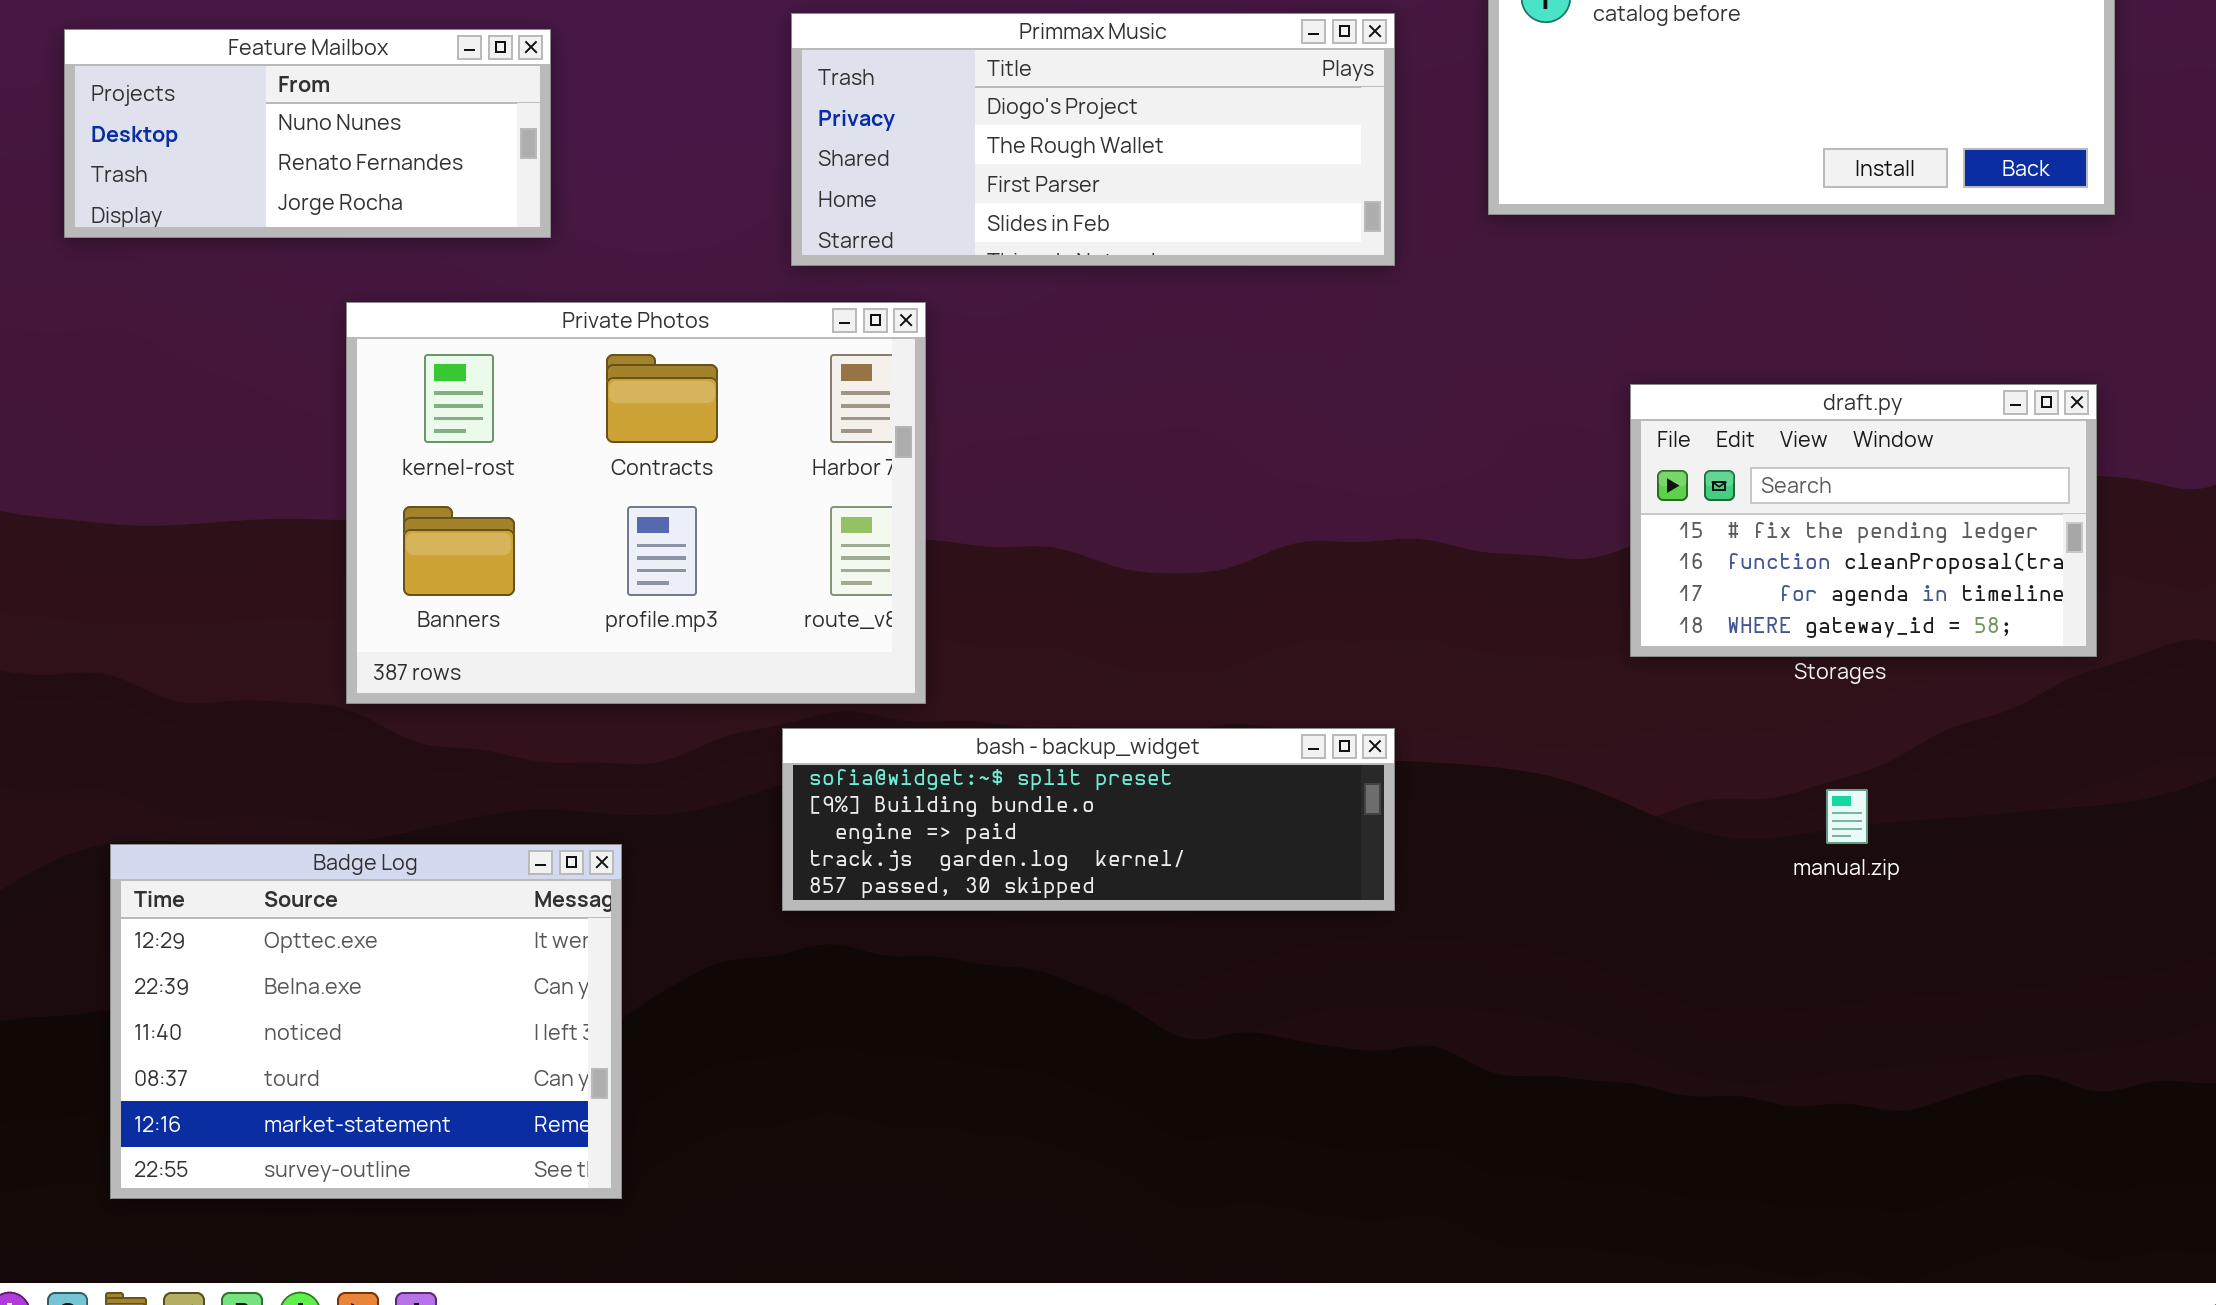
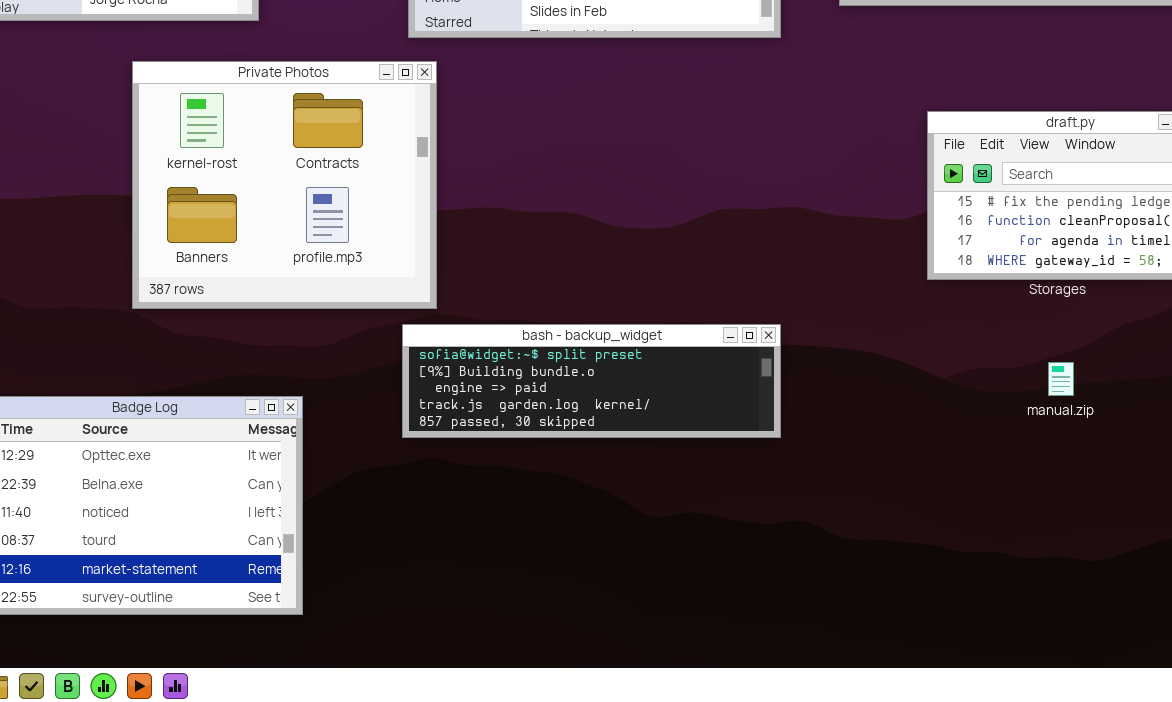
Private Photos: [346,302,926,704] -> [132,61,437,309], resized

